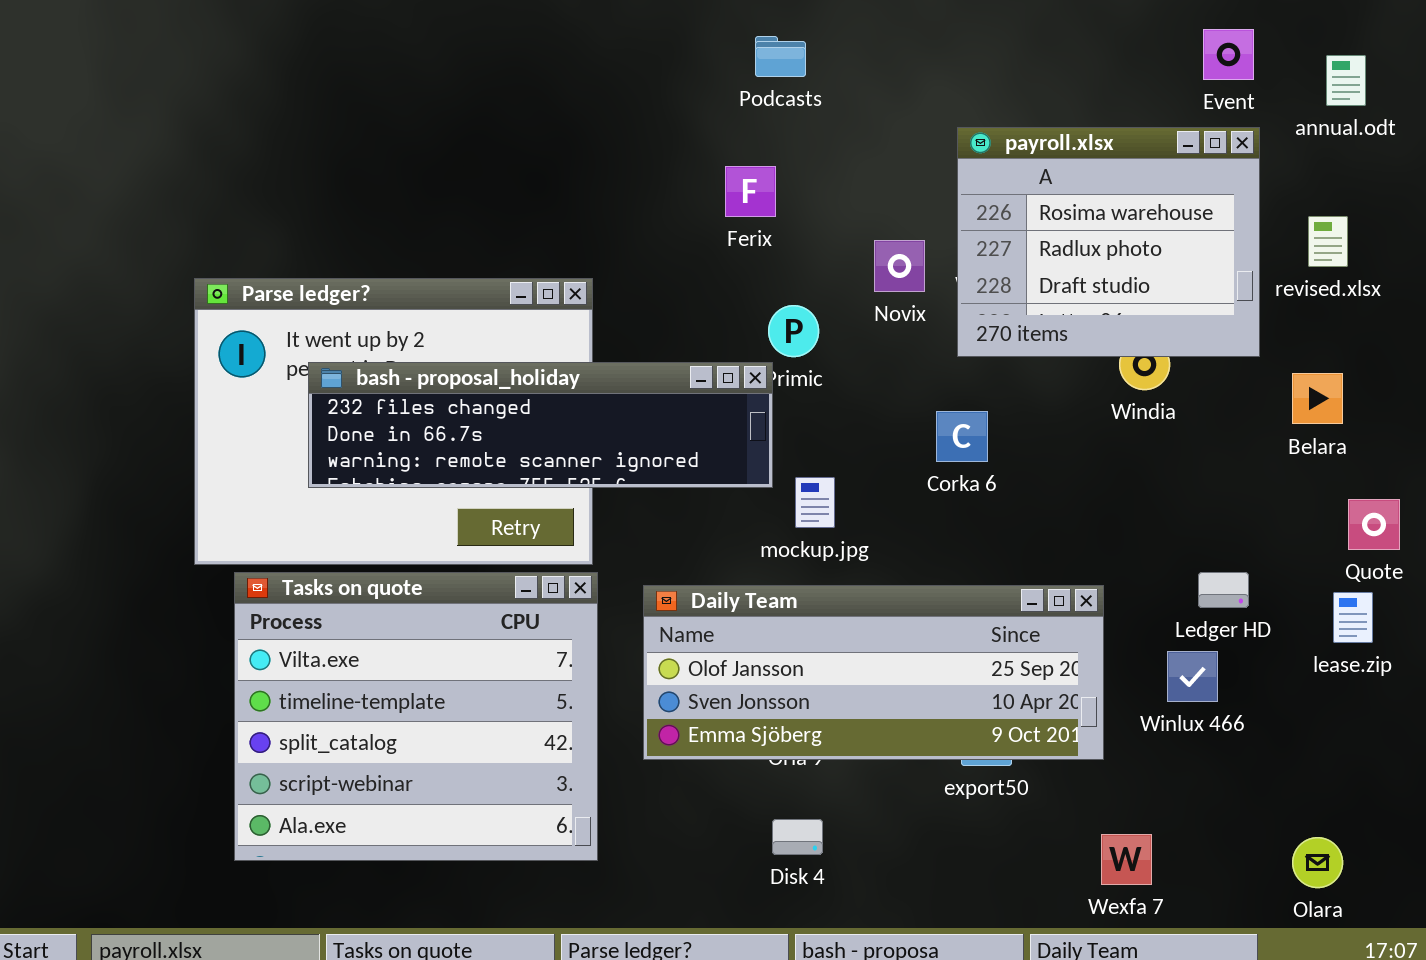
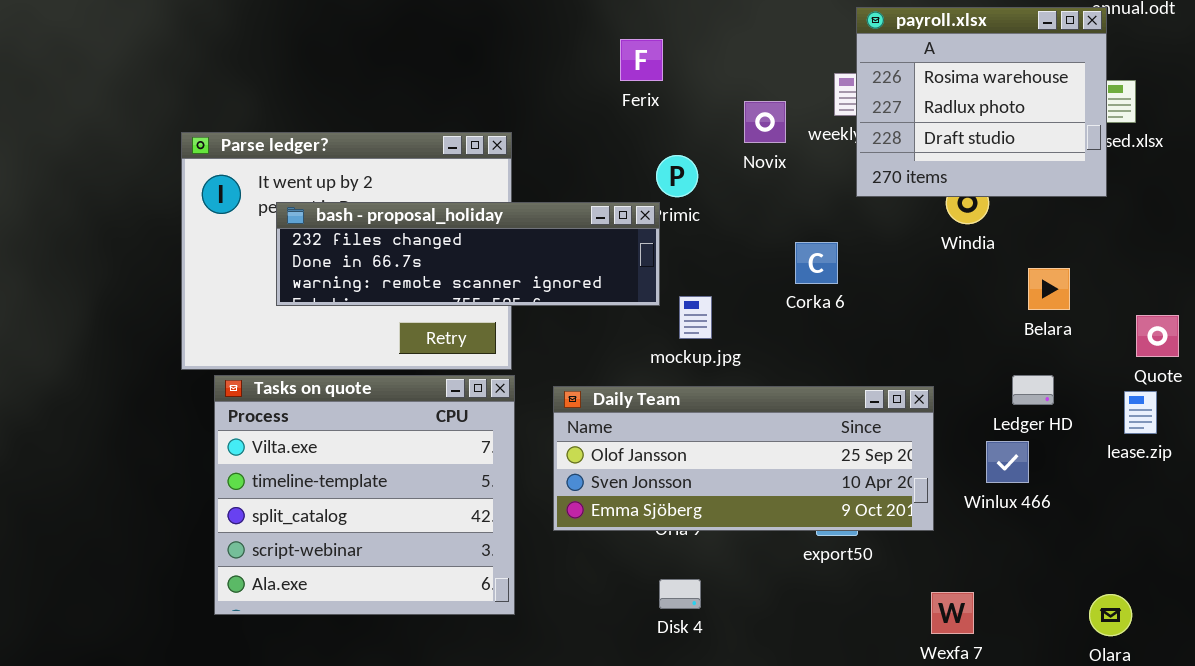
payroll.xlsx: [957,127,1260,357] -> [856,7,1107,197], moved
Belara: [1292,373,1343,424] -> [1028,268,1070,310], moved

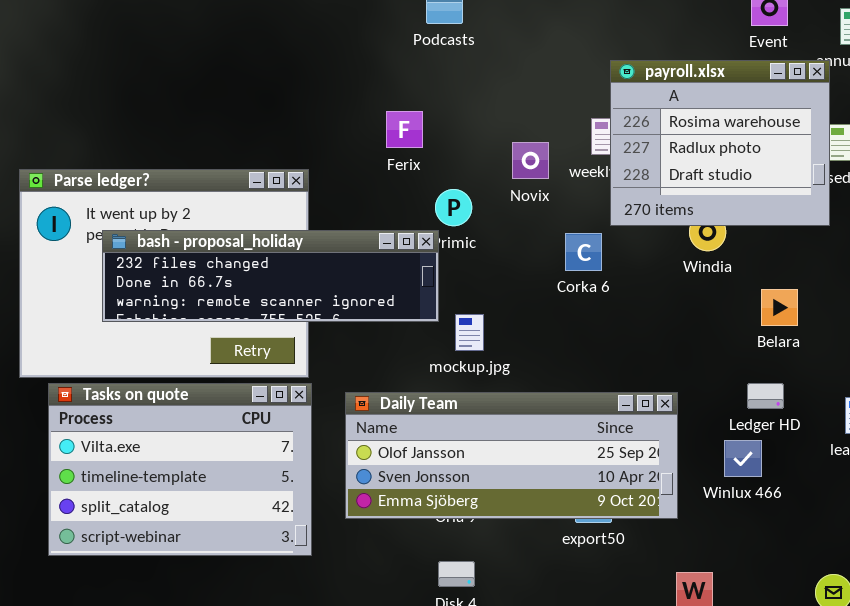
Ferix: [620,39,663,81] -> [386,111,423,148], moved
Corka 6: [795,242,838,284] -> [565,233,602,271], moved
Tasks on quote: [214,375,515,615] -> [48,383,312,556], resized

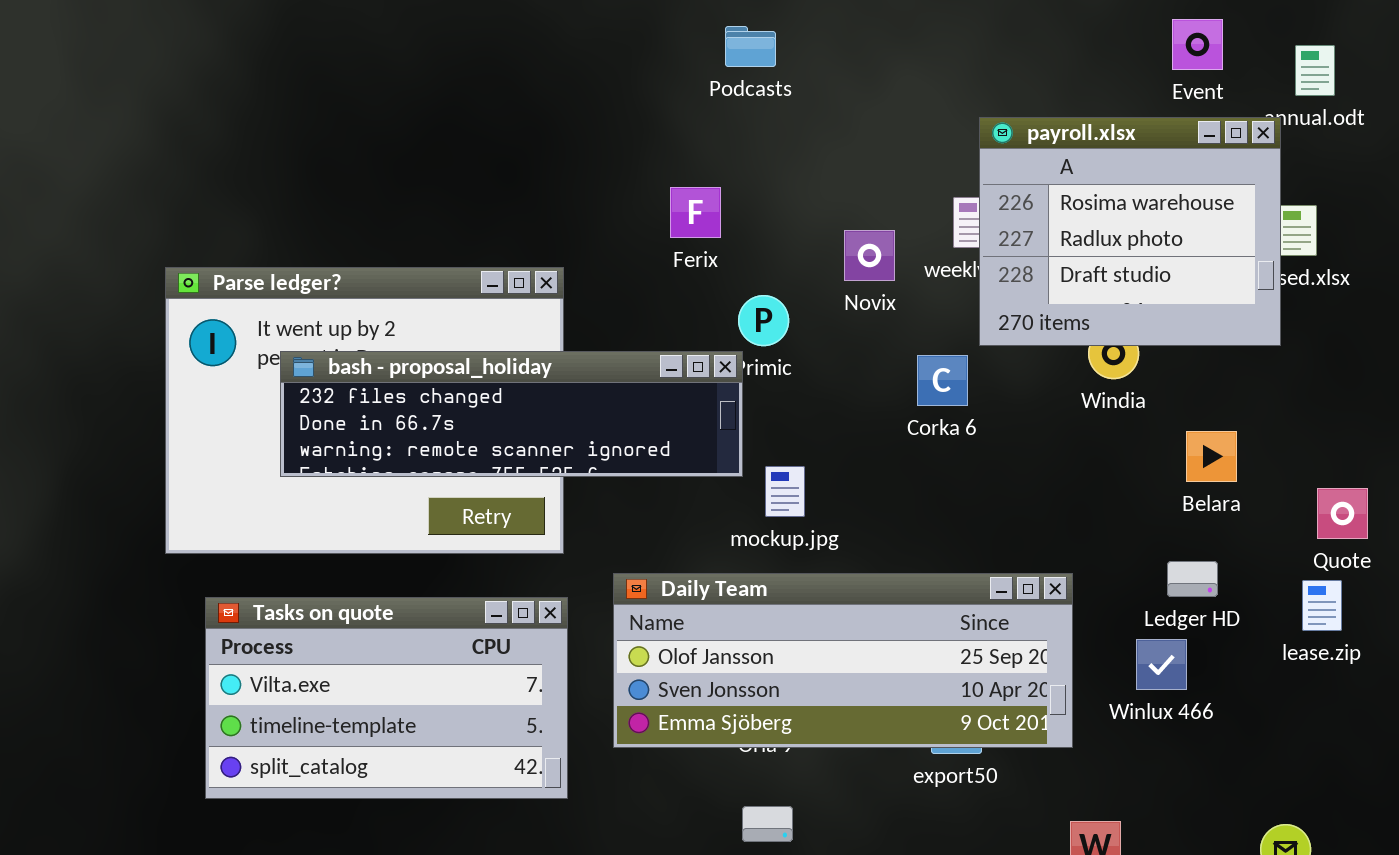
Tasks on quote: [48,383,312,556] -> [205,597,568,799], resized

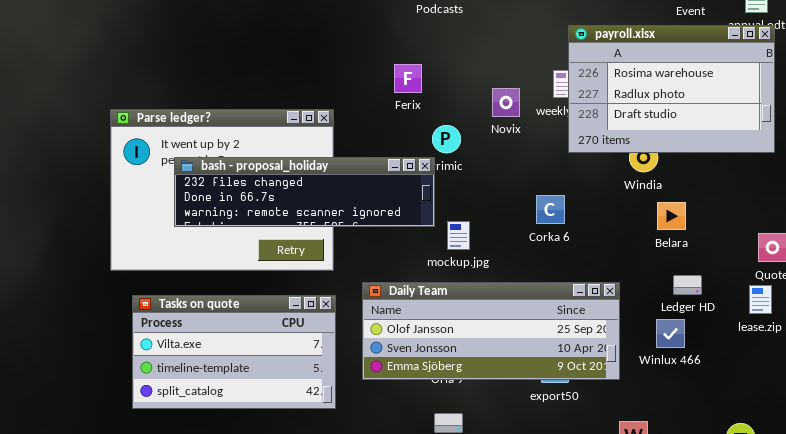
payroll.xlsx: [979,117,1281,346] -> [568,25,775,153], resized
Corka 6: [917,355,968,406] -> [536,195,565,224], moved
Belara: [1186,431,1237,482] -> [657,202,686,230], moved

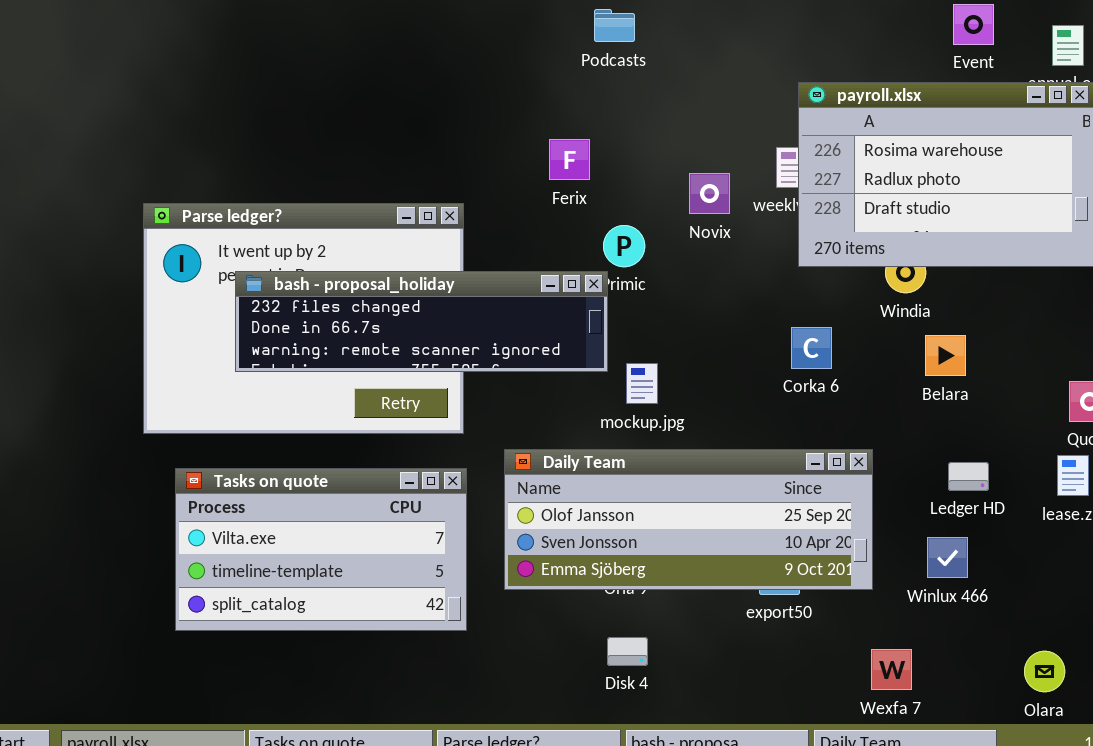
Corka 6: [536,195,565,224] -> [791,327,832,369], moved
Ledger HD: [673,275,702,295] -> [948,462,989,491], moved
Winlux 466: [656,319,685,348] -> [927,537,968,578], moved

